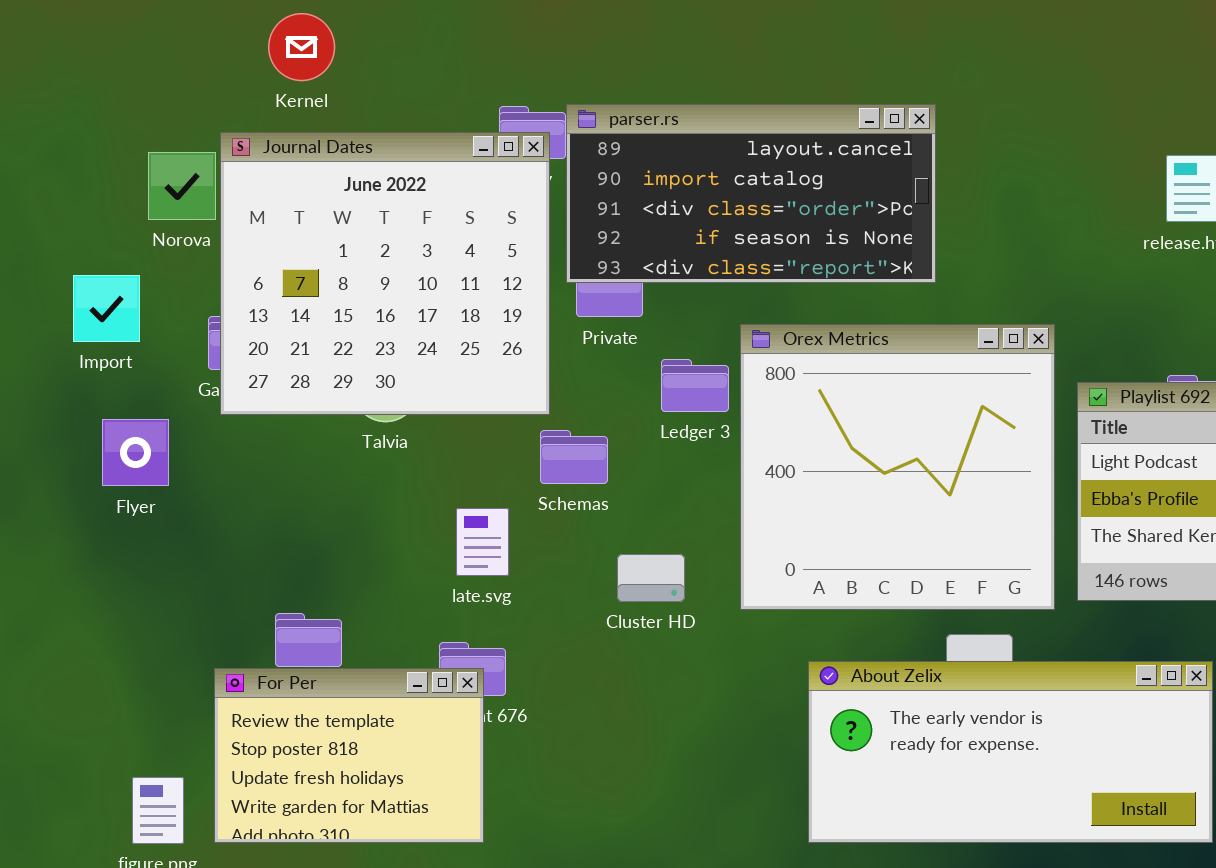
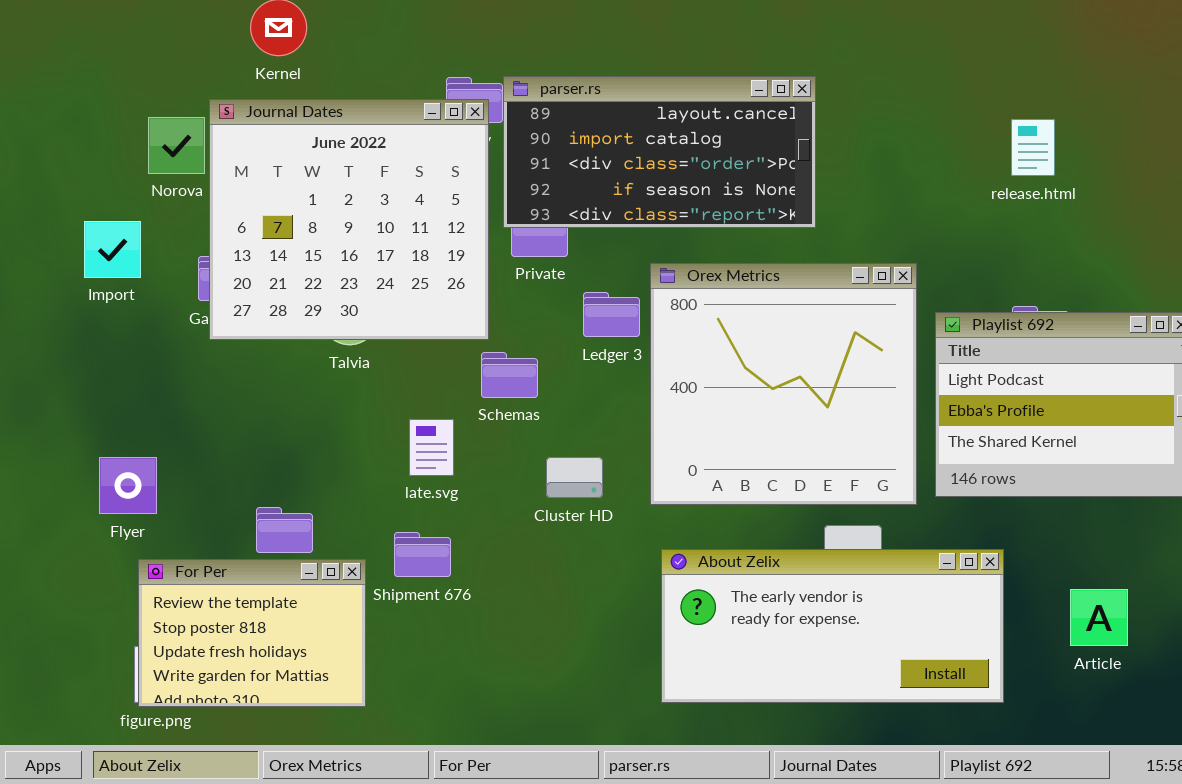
Flyer: [102,419,169,486] -> [99,457,157,514], moved
About Zelix: [808,661,1213,843] -> [661,549,1004,703], moved
For Per: [214,668,484,843] -> [138,559,366,707], moved

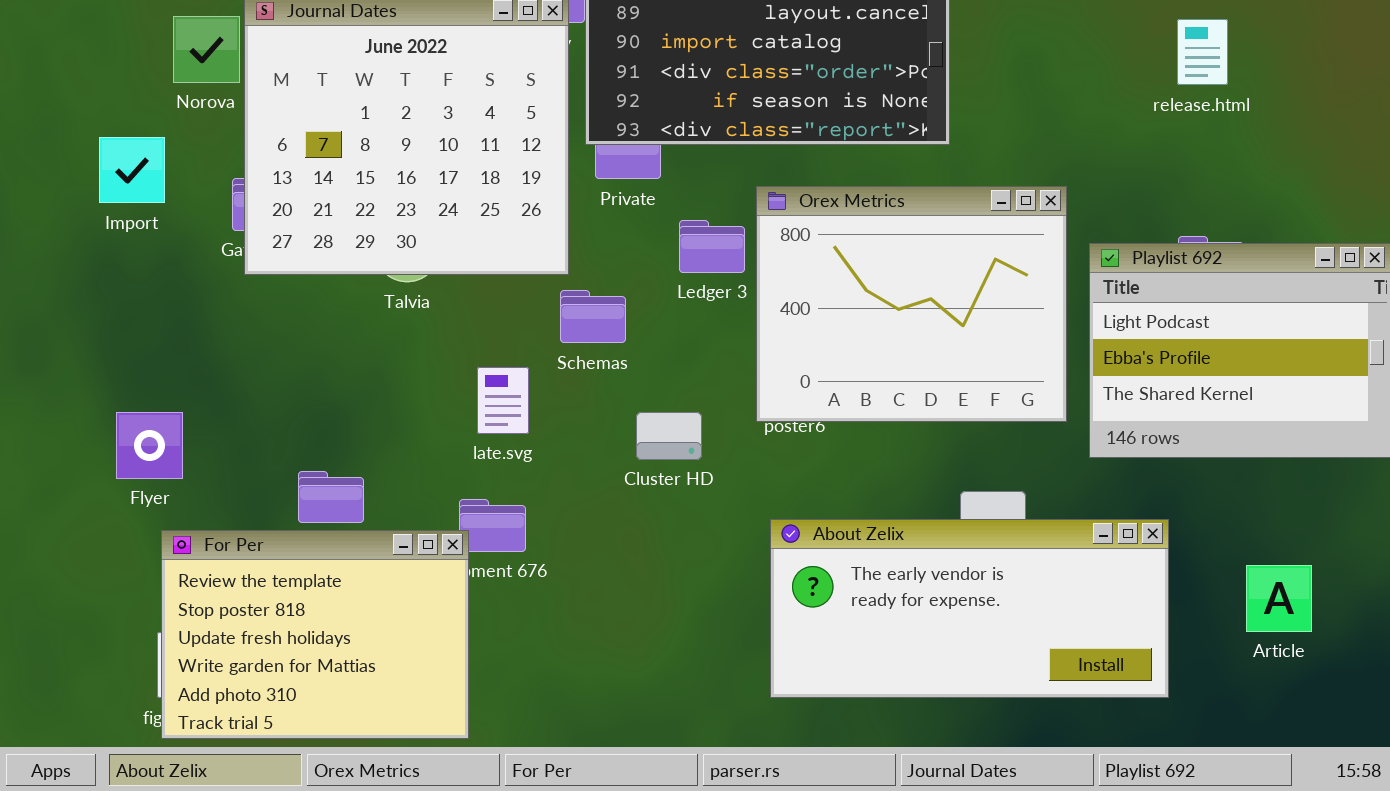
Orex Metrics: [650,263,917,505] -> [756,186,1067,422], resized
For Per: [138,559,366,707] -> [161,530,469,739], resized

